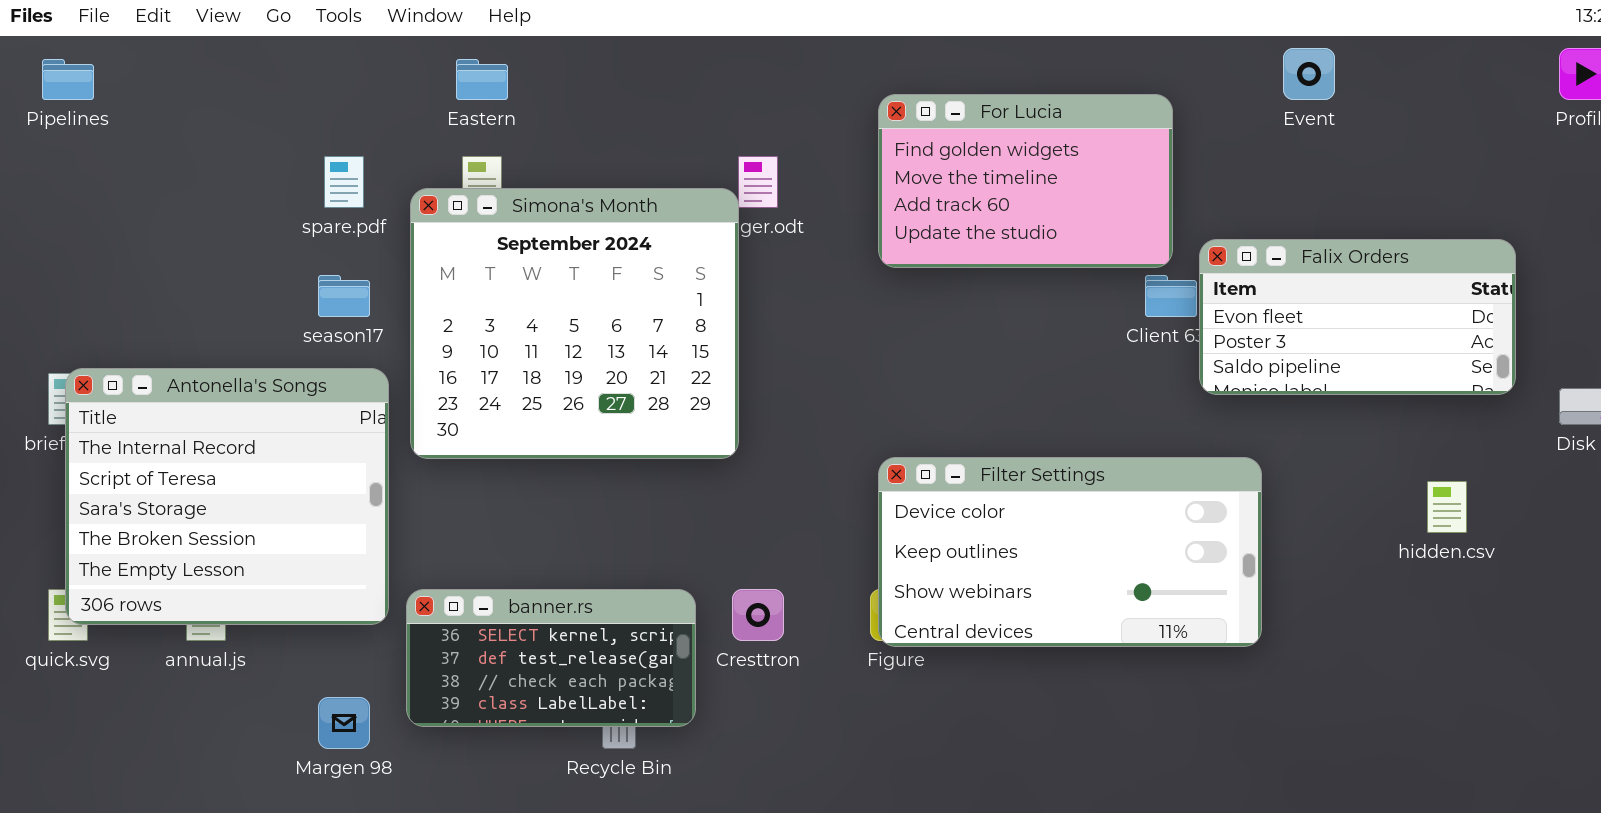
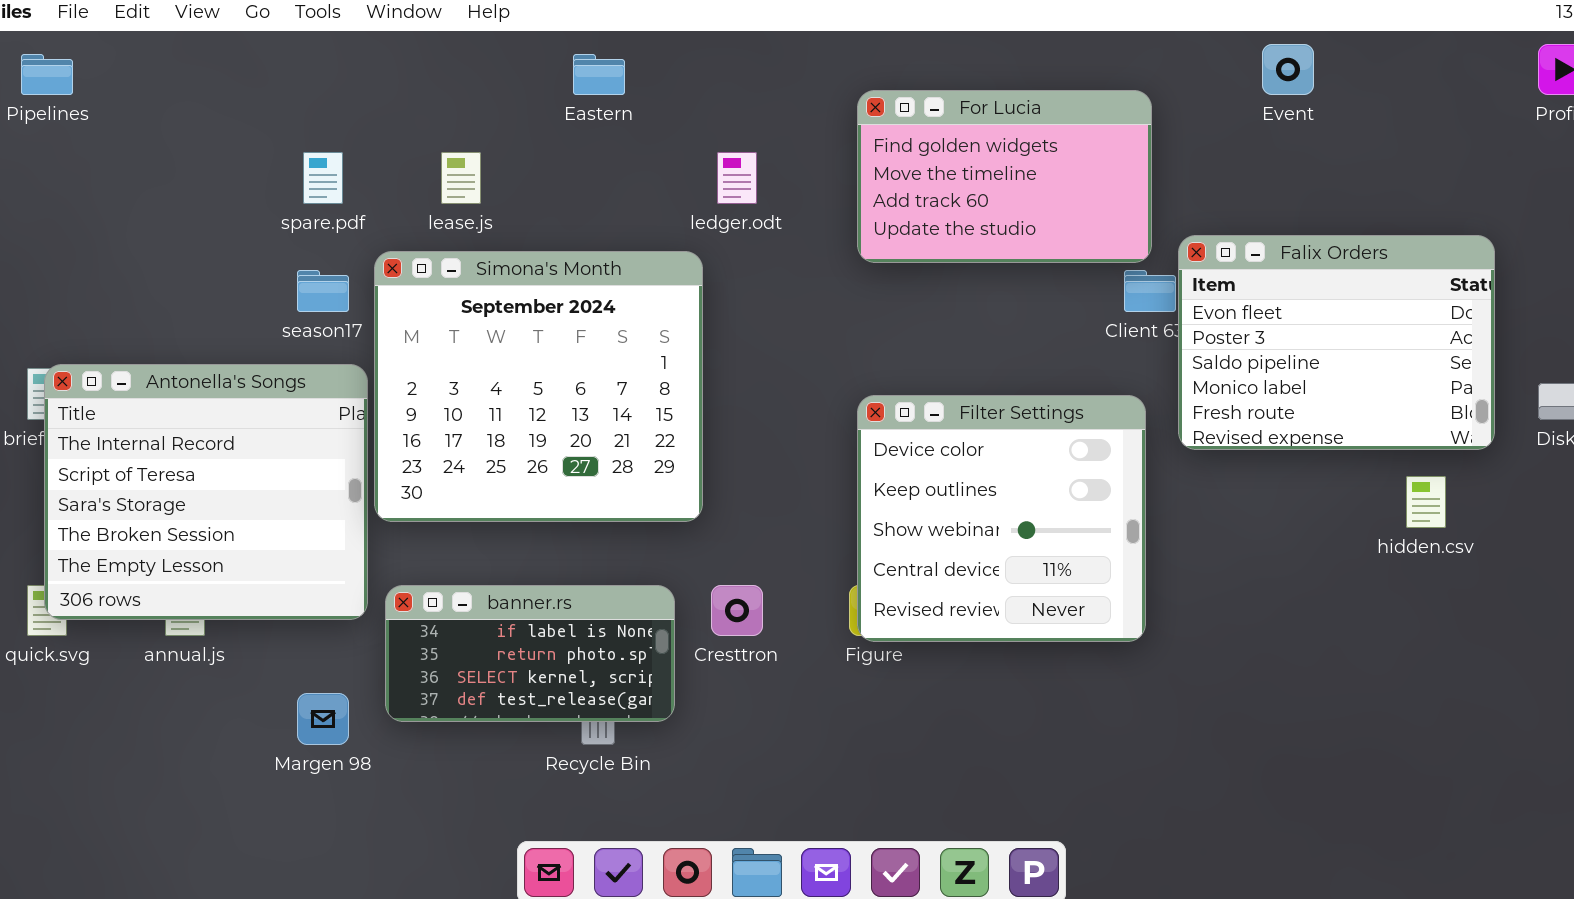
Eastern: [456,59,508,100] -> [573,54,625,95], moved
Simona's Month: [410,188,739,459] -> [374,251,703,522], moved
Falix Orders: [1199,239,1516,395] -> [1178,235,1495,450], resized
Filter Settings: [878,457,1262,647] -> [857,395,1146,642], resized
banner.rs: [406,589,696,727] -> [385,585,675,722], scrolled up 2 rows

